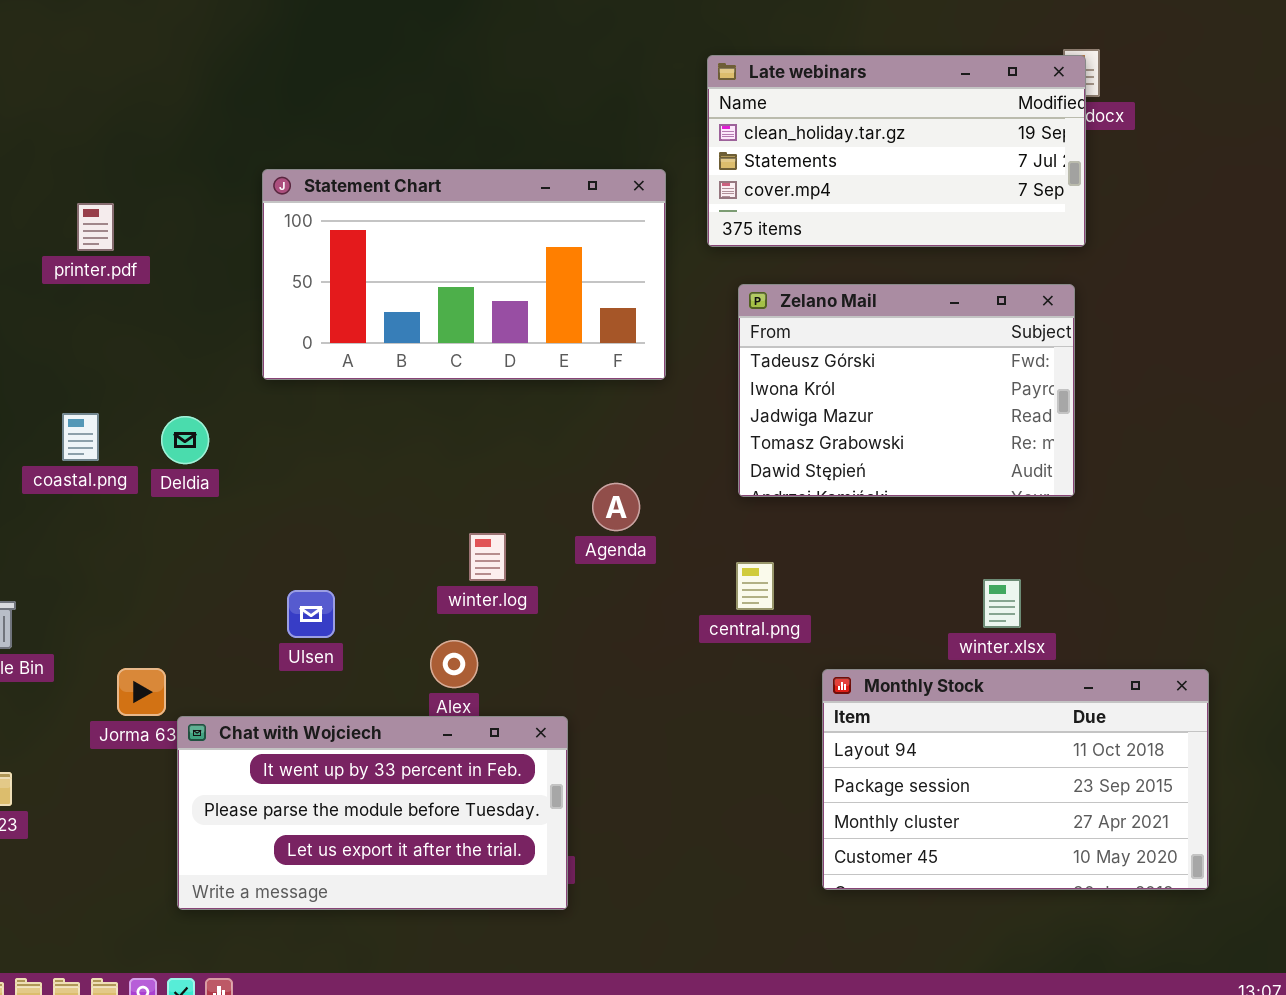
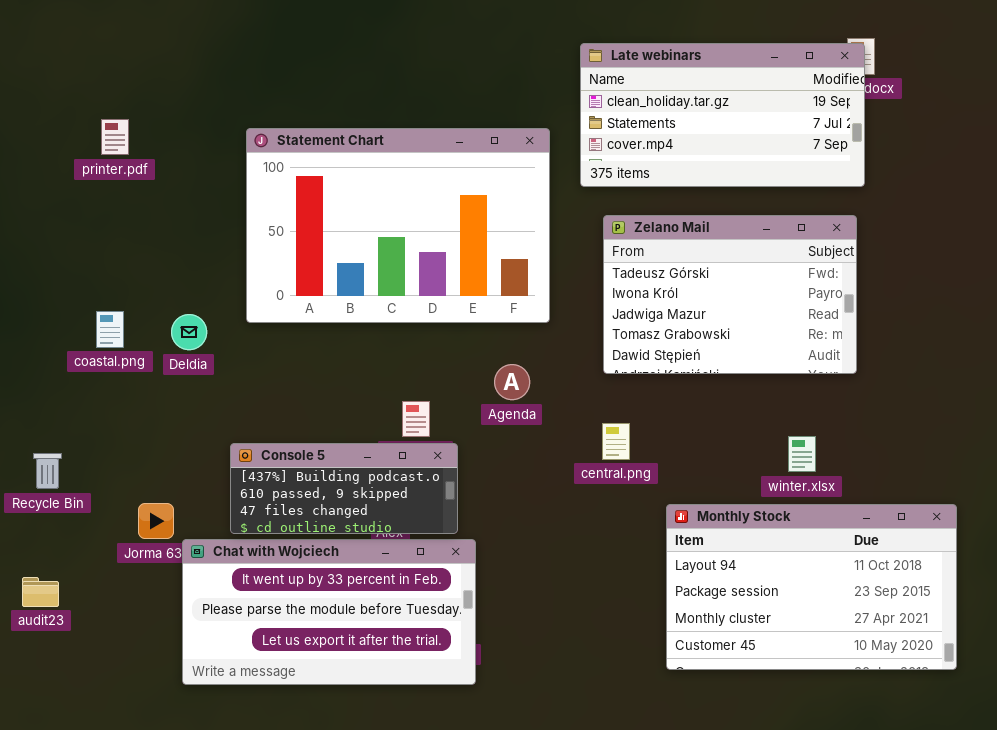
Statement Chart: [262,169,666,380] -> [246,128,550,323], resized
printer.pdf: [77,203,114,251] -> [101,119,129,155], moved
Console 5: none -> [230,443,458,534], opened

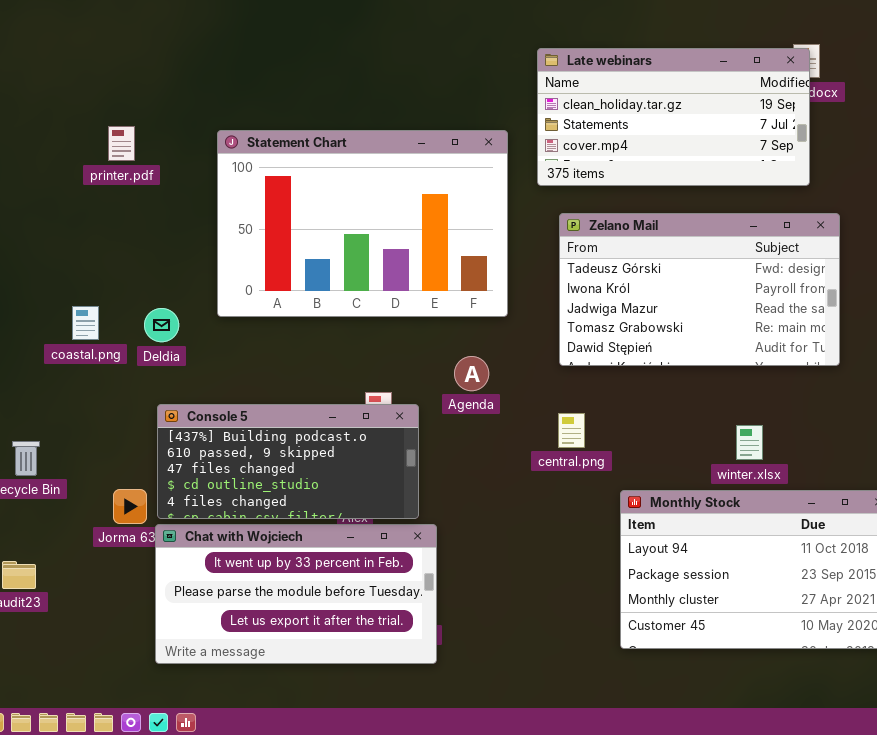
printer.pdf: [101,119,129,155] -> [108,126,135,161], moved
Zelano Mail: [603,215,857,374] -> [559,213,840,366], resized
Console 5: [230,443,458,534] -> [157,404,419,519], resized

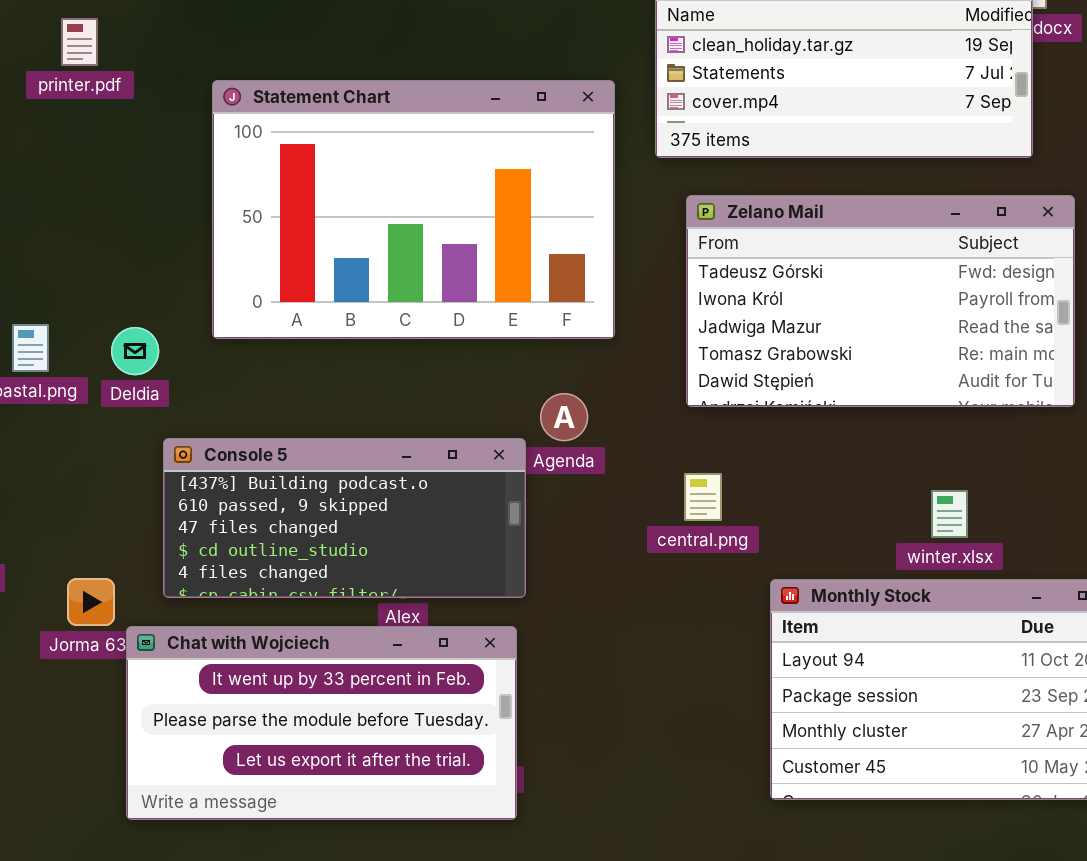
printer.pdf: [108,126,135,161] -> [61,18,98,66], moved
Console 5: [157,404,419,519] -> [163,438,526,598], moved

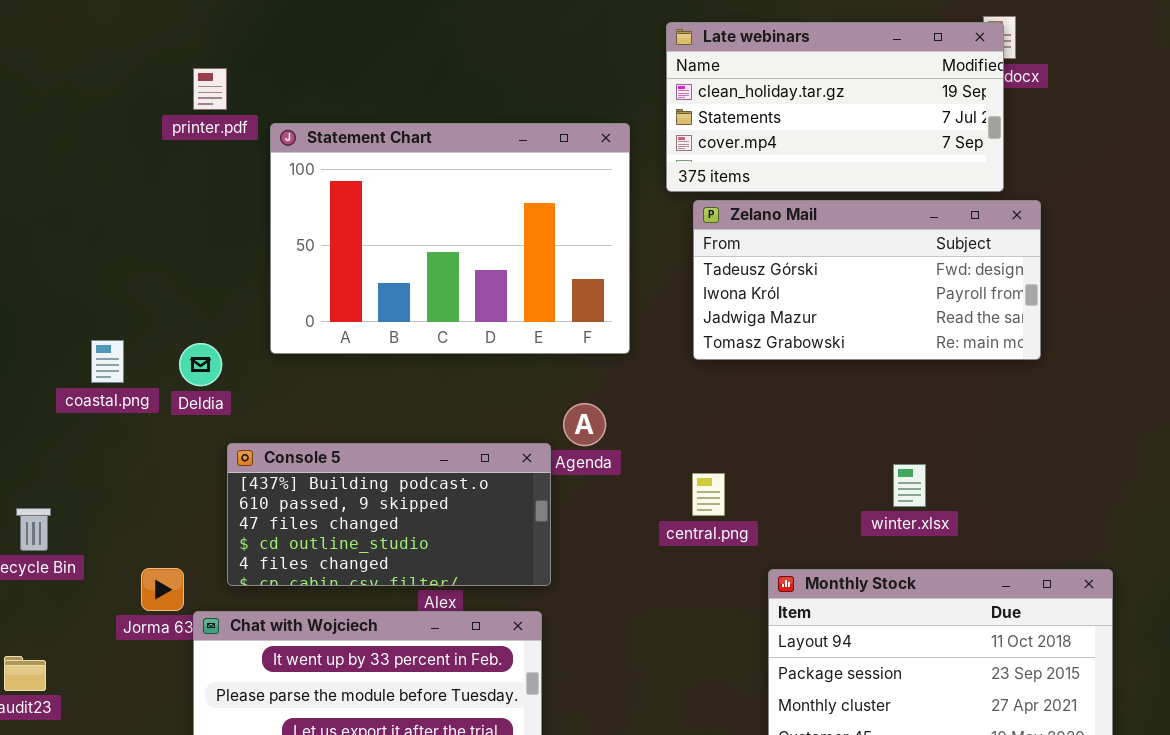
printer.pdf: [61,18,98,66] -> [193,68,227,110], moved
Zelano Mail: [686,195,1075,407] -> [693,200,1041,360], moved, resized
winter.xlsx: [931,490,968,538] -> [893,464,926,507], moved

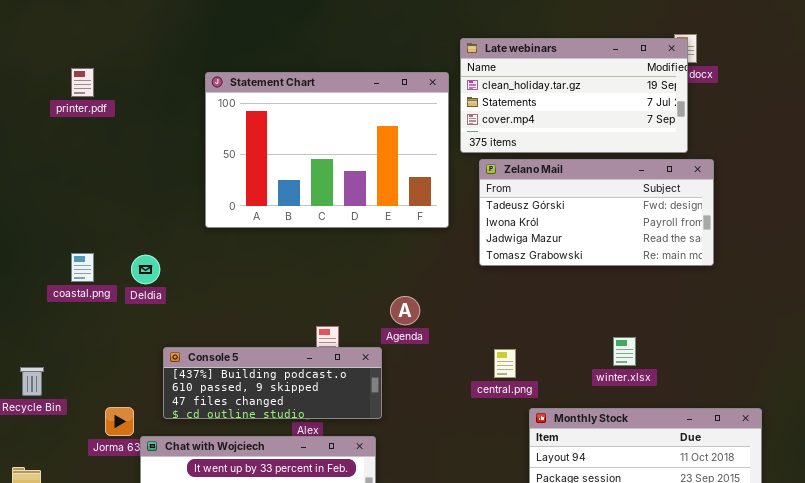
printer.pdf: [193,68,227,110] -> [71,68,94,97], moved
Statement Chart: [270,123,630,354] -> [205,72,449,228], moved
Console 5: [227,443,551,586] -> [163,347,382,419], resized
central.png: [692,473,725,516] -> [494,349,516,378], moved

